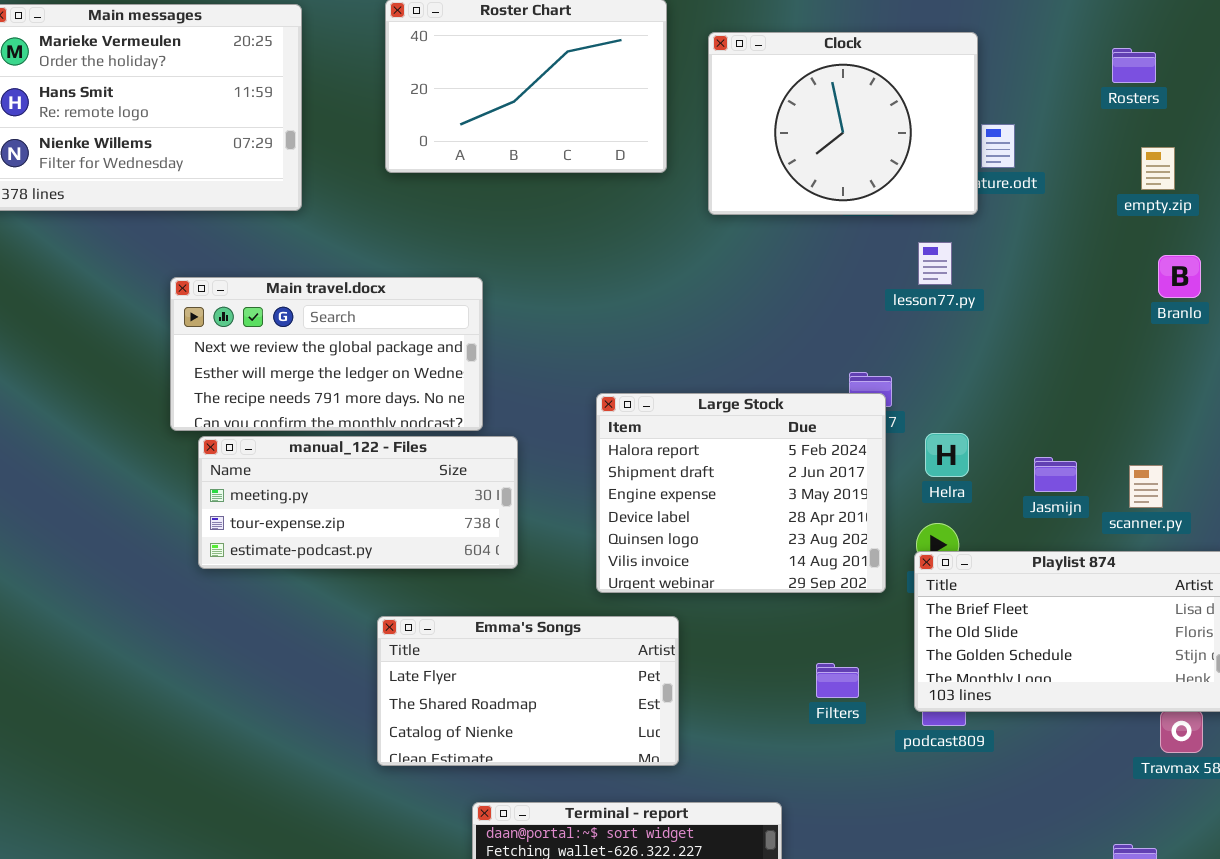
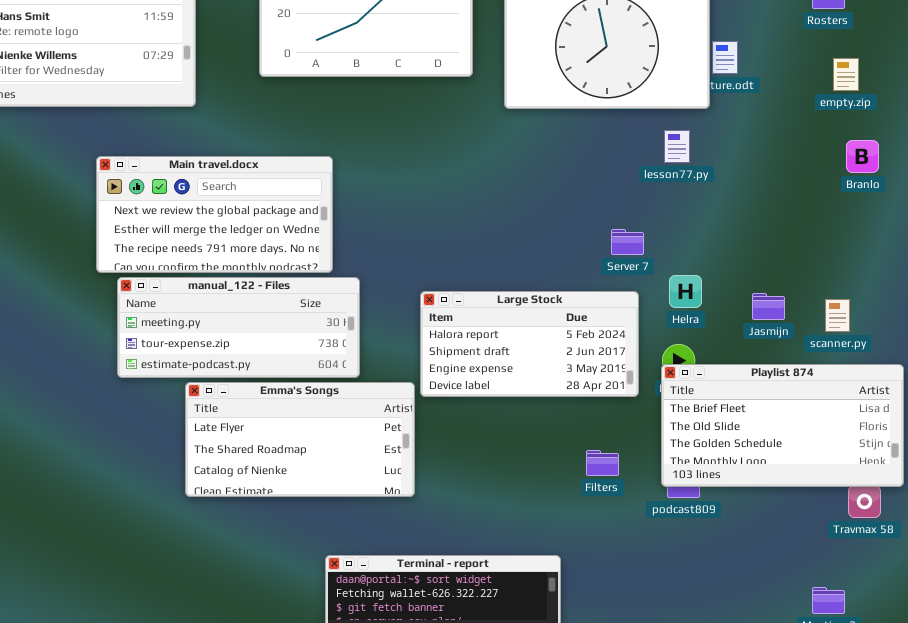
Large Stock: [596,393,886,593] -> [420,291,639,397], resized
Emma's Songs: [377,616,679,766] -> [185,382,415,497], moved

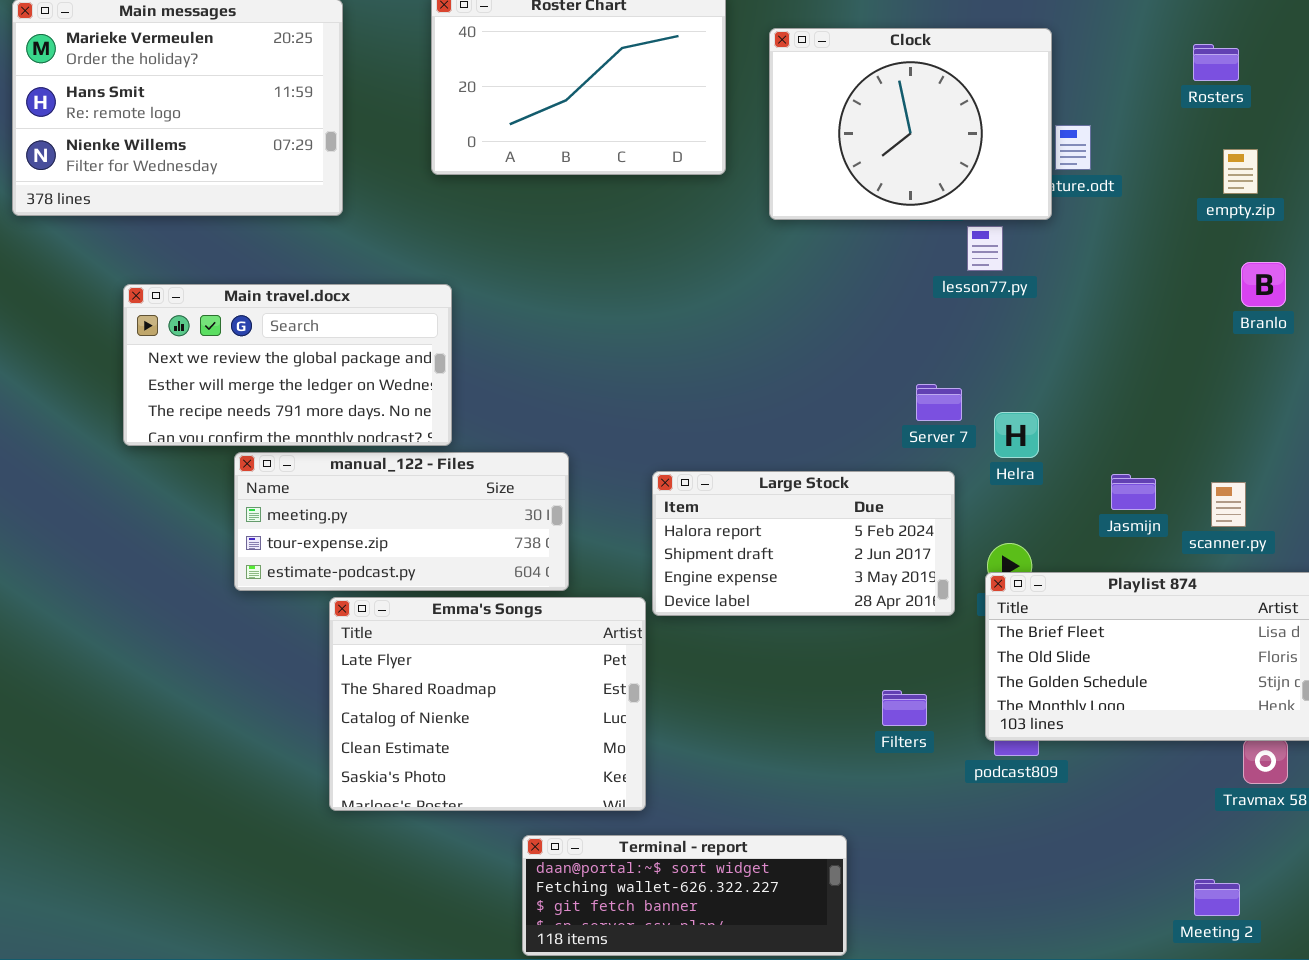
lesson77.py: [664,130,690,163] -> [967,226,1003,271], moved
Main travel.docx: [96,156,333,273] -> [123,284,452,446], moved
Helra: [669,275,702,308] -> [994,412,1039,458], moved
Emma's Songs: [185,382,415,497] -> [329,597,646,811], resized

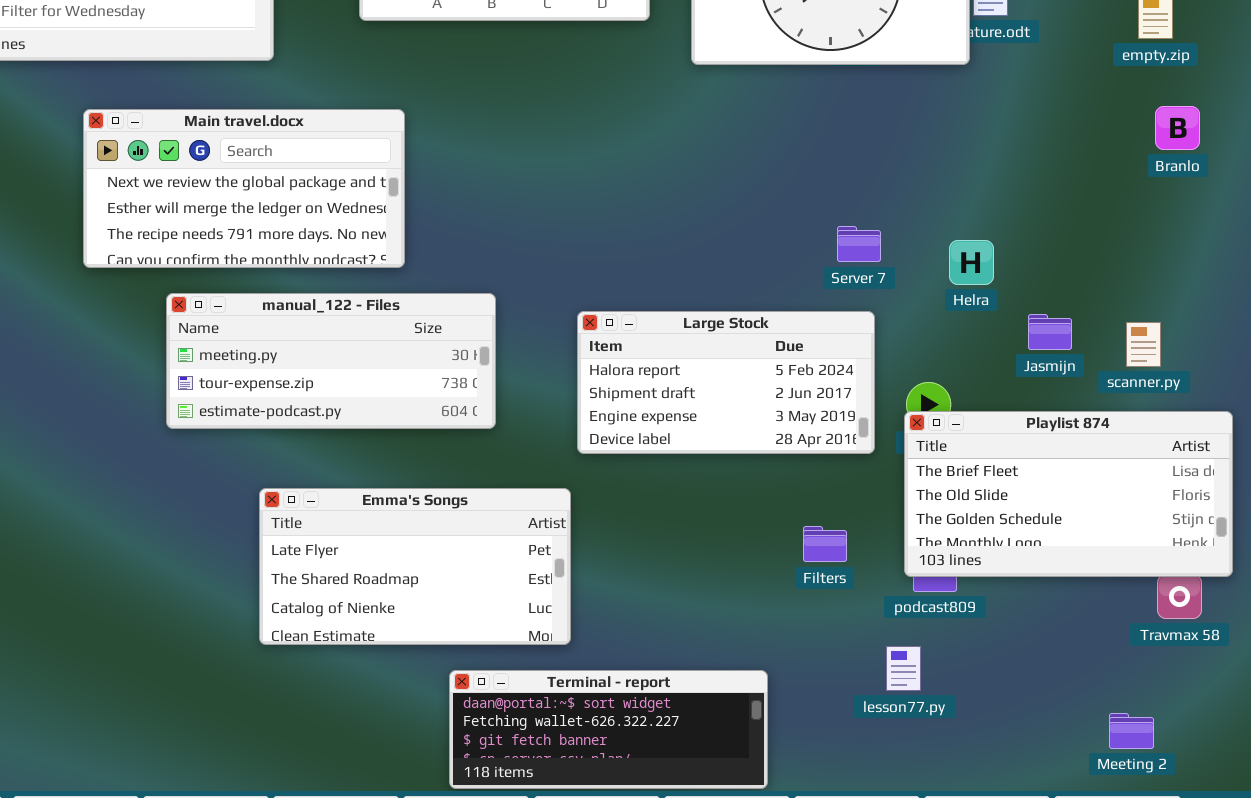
lesson77.py: [967,226,1003,271] -> [886,646,921,691], moved
Main travel.docx: [123,284,452,446] -> [83,109,405,268], moved
Helra: [994,412,1039,458] -> [949,240,994,285], moved
Emma's Songs: [329,597,646,811] -> [259,488,571,645], resized

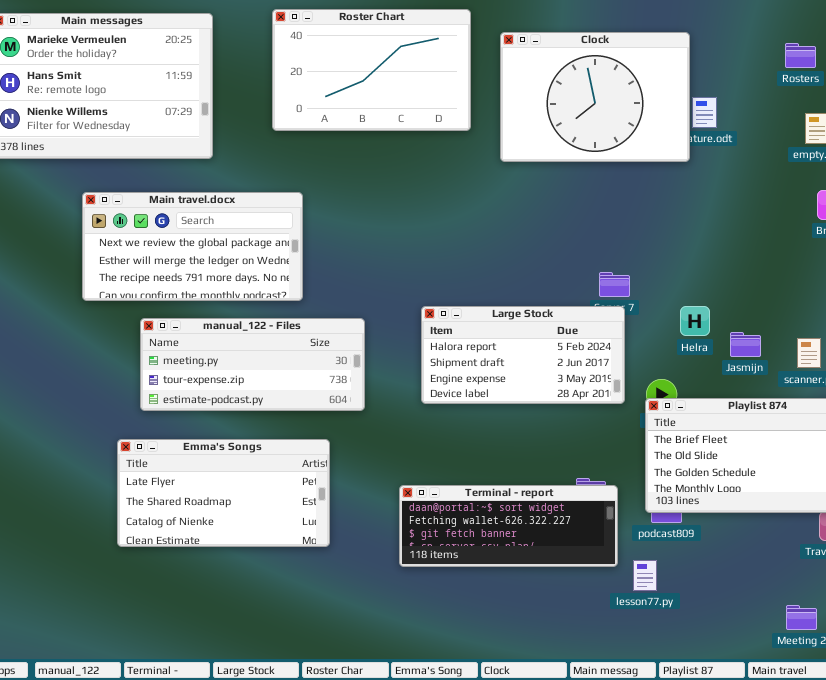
Helra: [949,240,994,285] -> [680,306,710,336], moved
Large Stock: [577,311,875,454] -> [421,306,625,404], moved
Emma's Songs: [259,488,571,645] -> [117,439,330,547], moved
Terminal - report: [449,670,768,789] -> [399,485,618,567], moved

